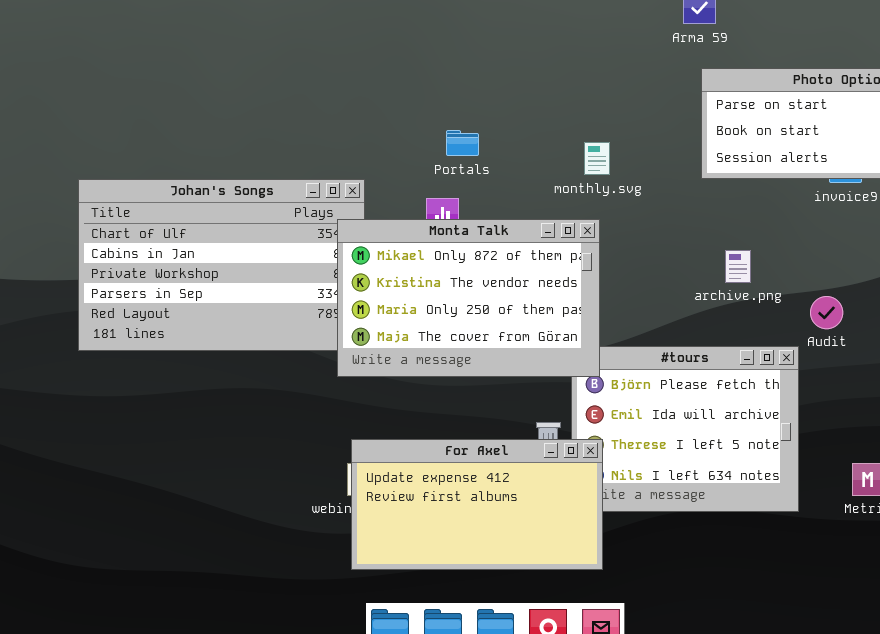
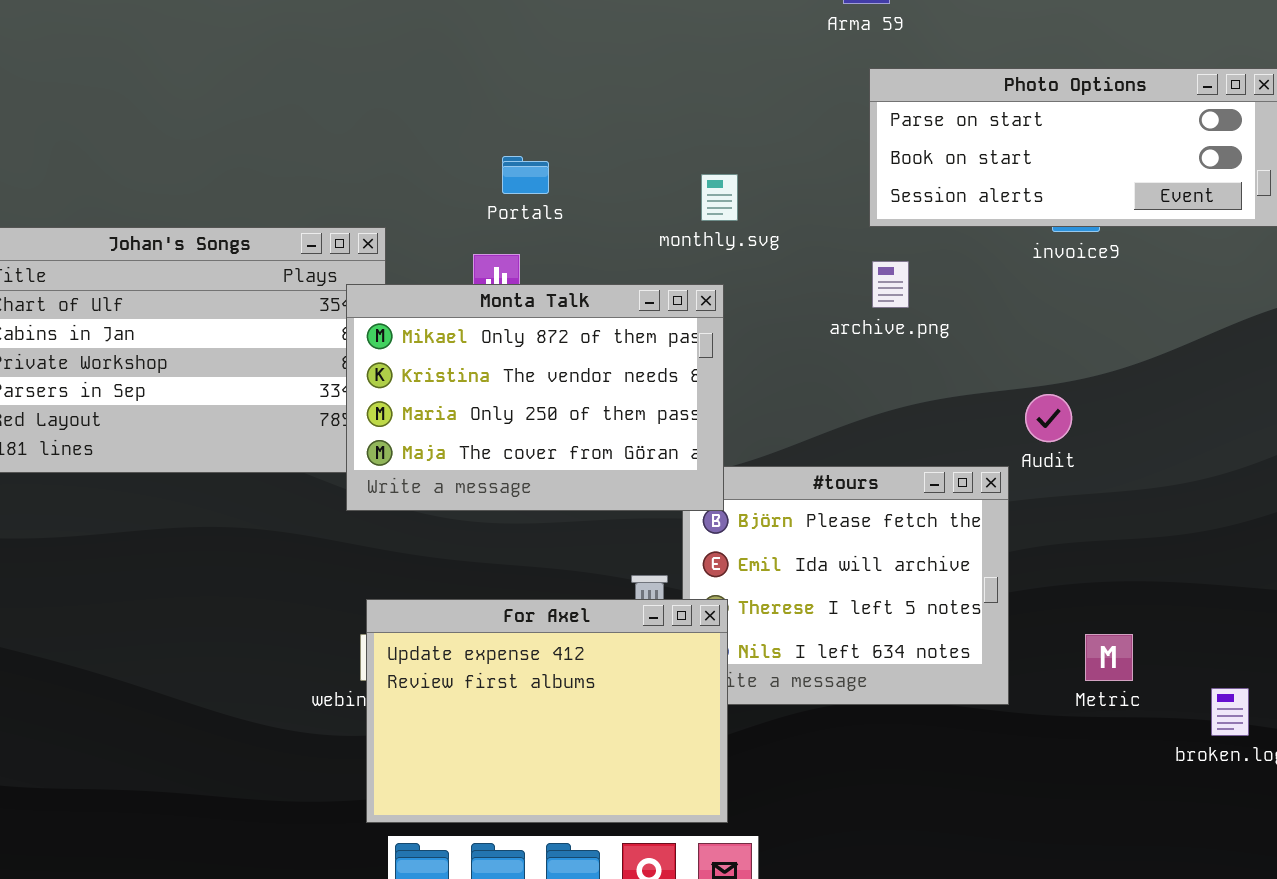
archive.png: [725,250,751,283] -> [872,261,909,308], moved
For Axel: [351,439,603,570] -> [366,599,728,823], resized

